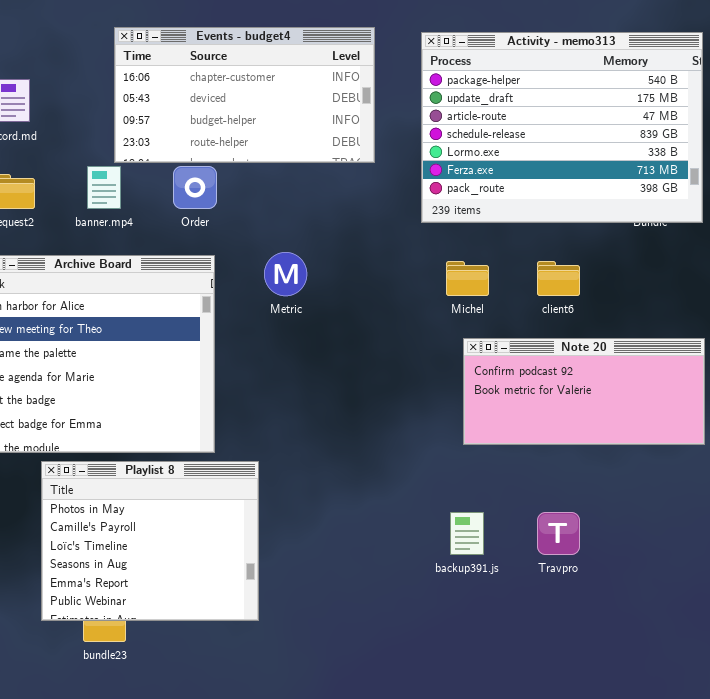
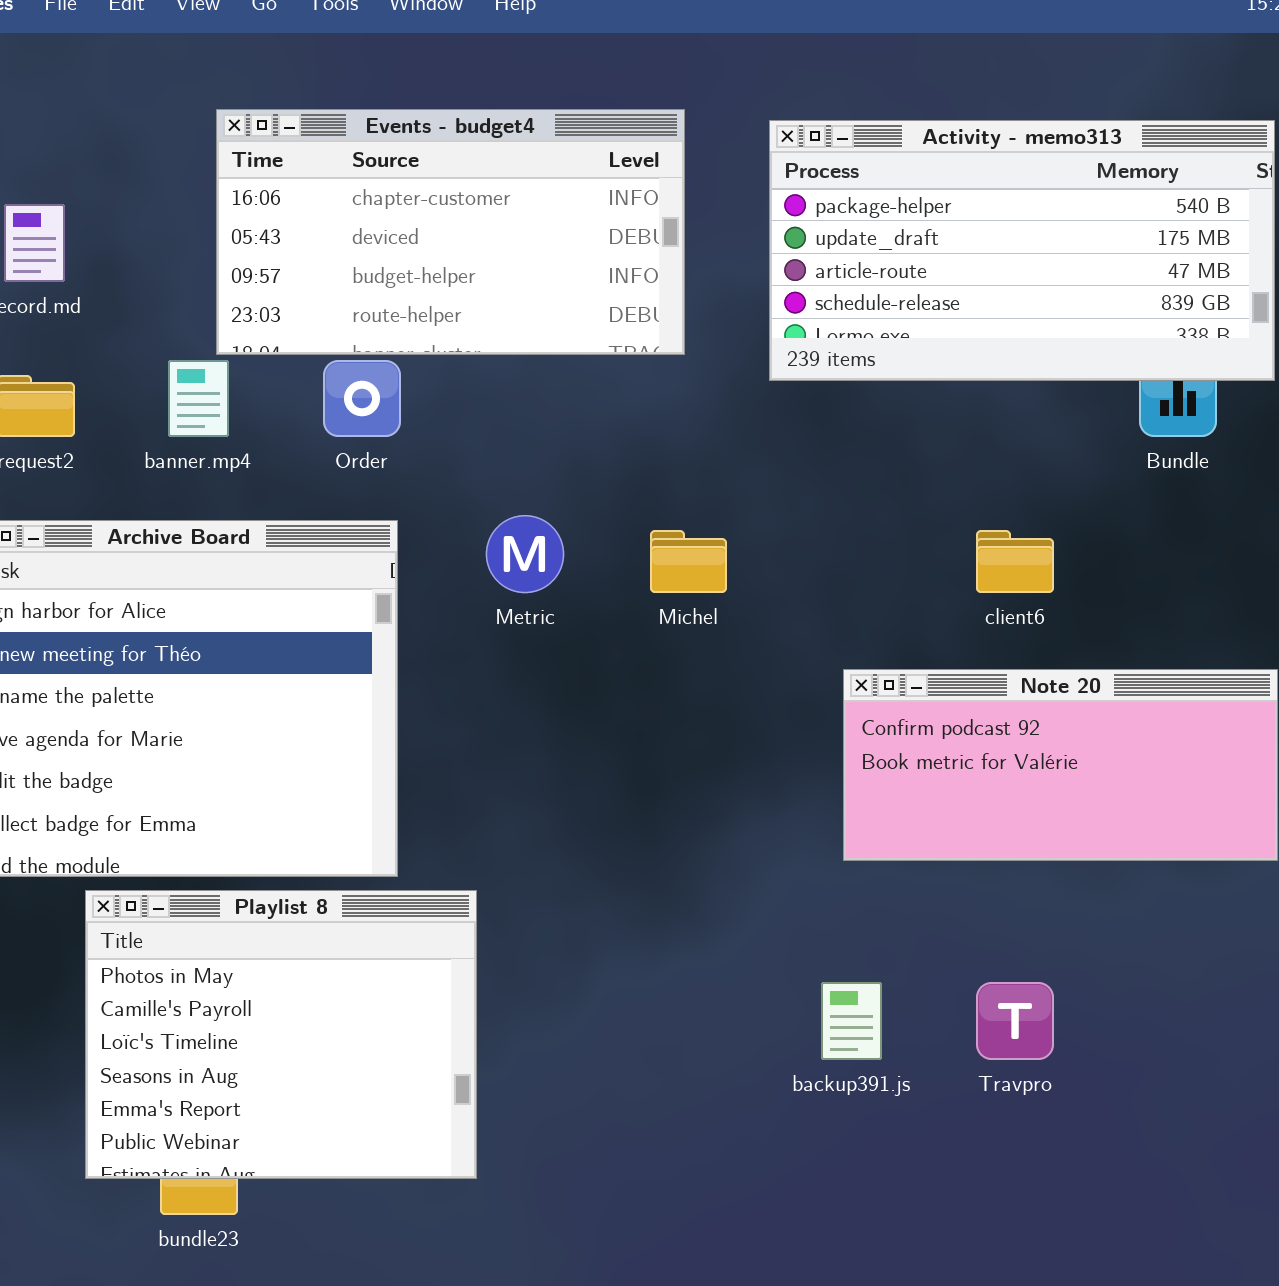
Activity - memo313: [421,32,703,223] -> [769,120,1275,381], resized
Michel: [446,261,489,296] -> [650,530,727,593], moved

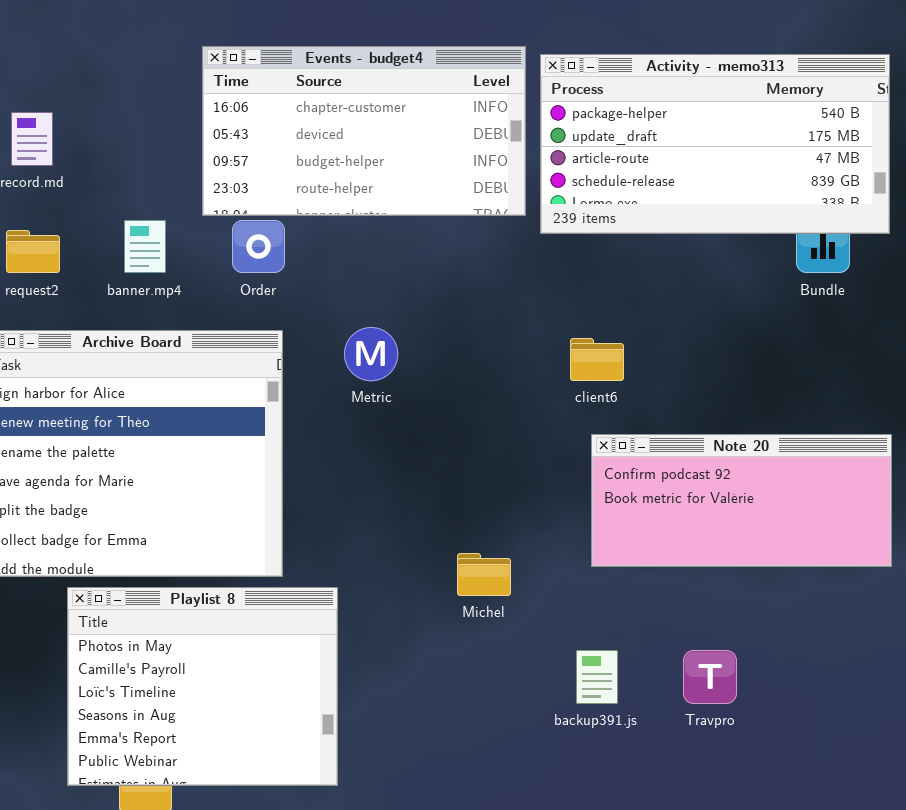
Events - budget4: [216,109,685,355] -> [202,46,526,216], moved
Michel: [650,530,727,593] -> [457,553,511,596], moved
client6: [976,530,1054,593] -> [570,338,624,381], moved

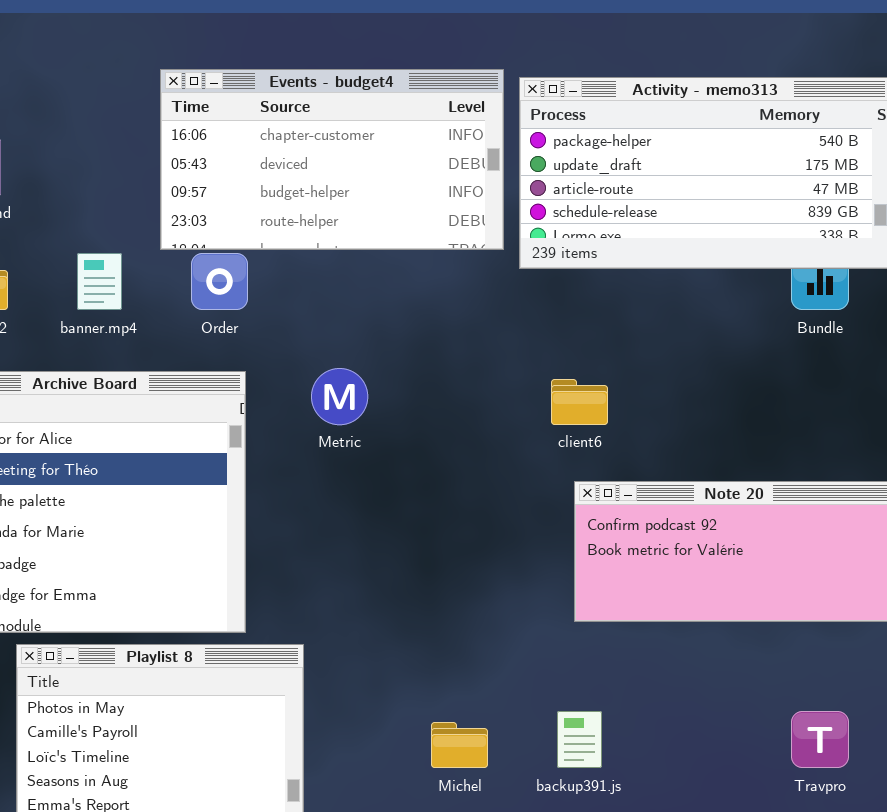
Michel: [457,553,511,596] -> [431,722,488,768], moved
Travpro: [683,650,737,704] -> [791,711,849,768], moved

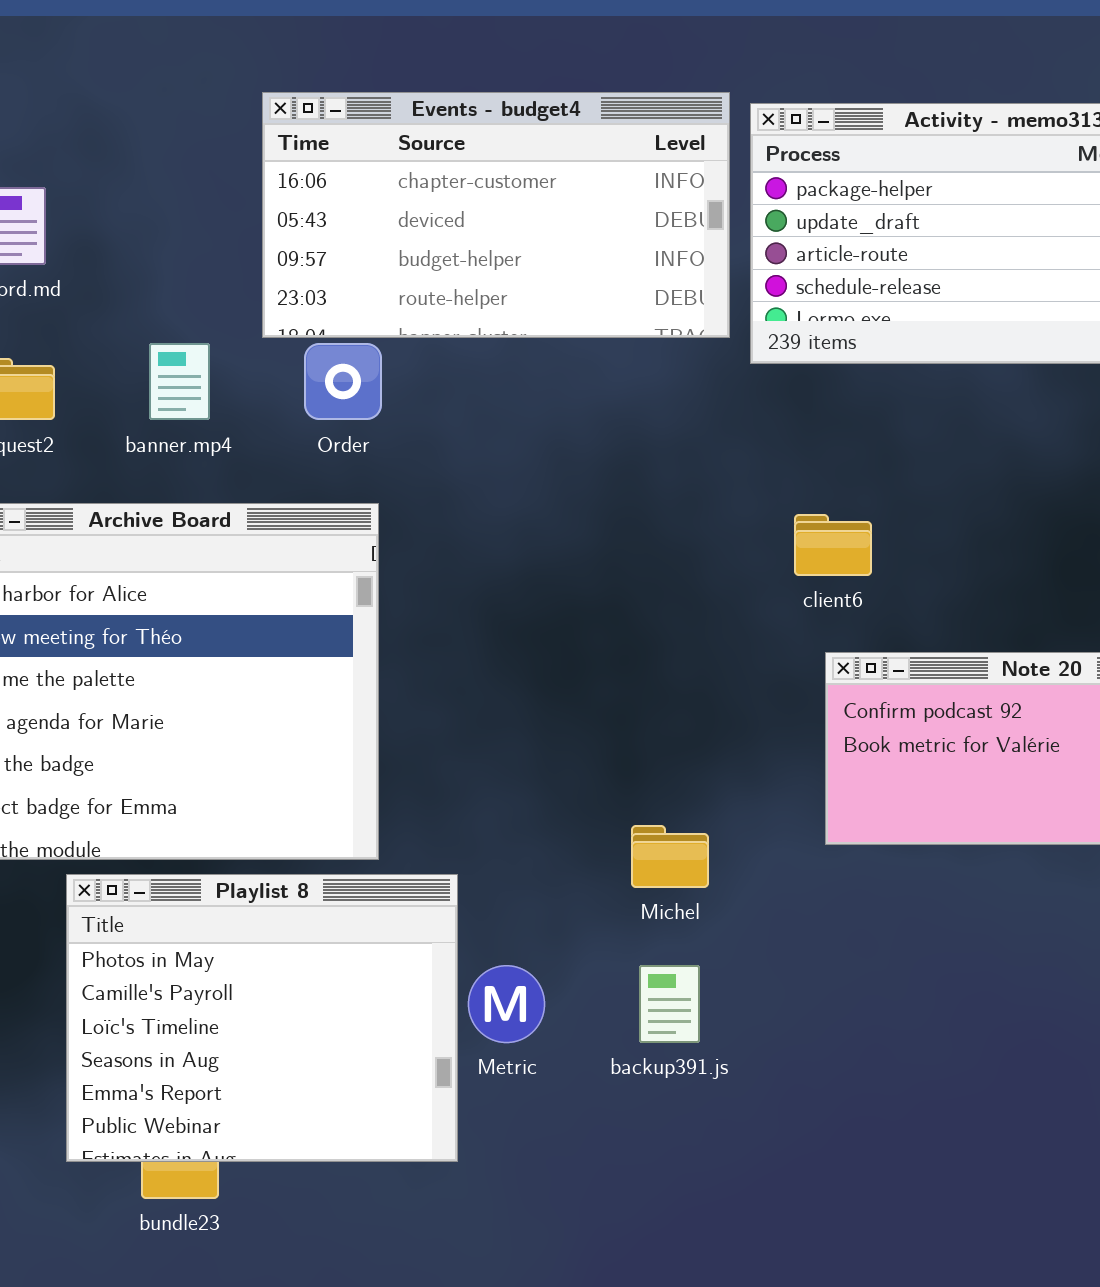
Metric: [311,368,368,425] -> [468,965,545,1043], moved
backup391.js: [557,711,602,768] -> [639,965,700,1043], moved
Michel: [431,722,488,768] -> [631,825,709,888], moved

